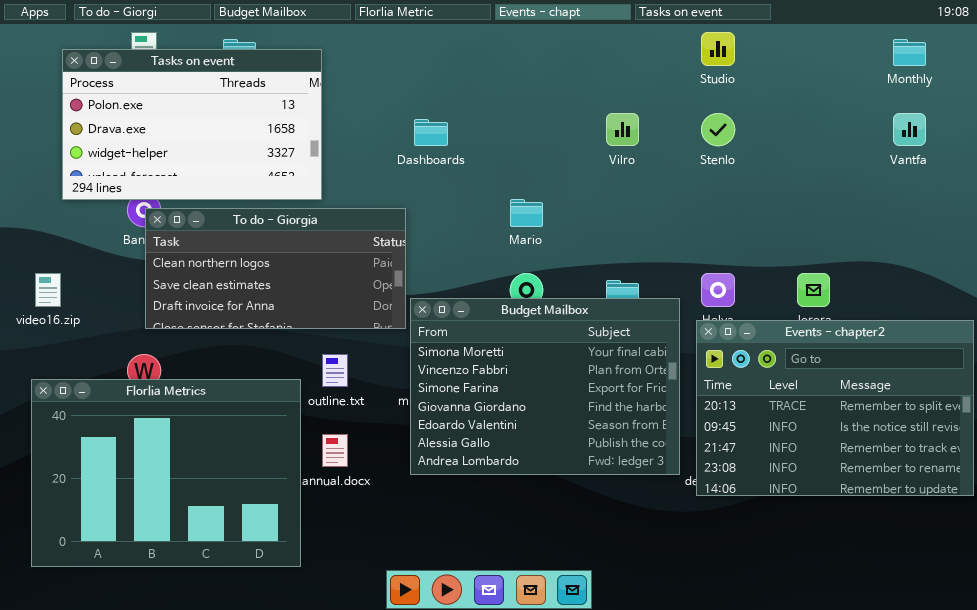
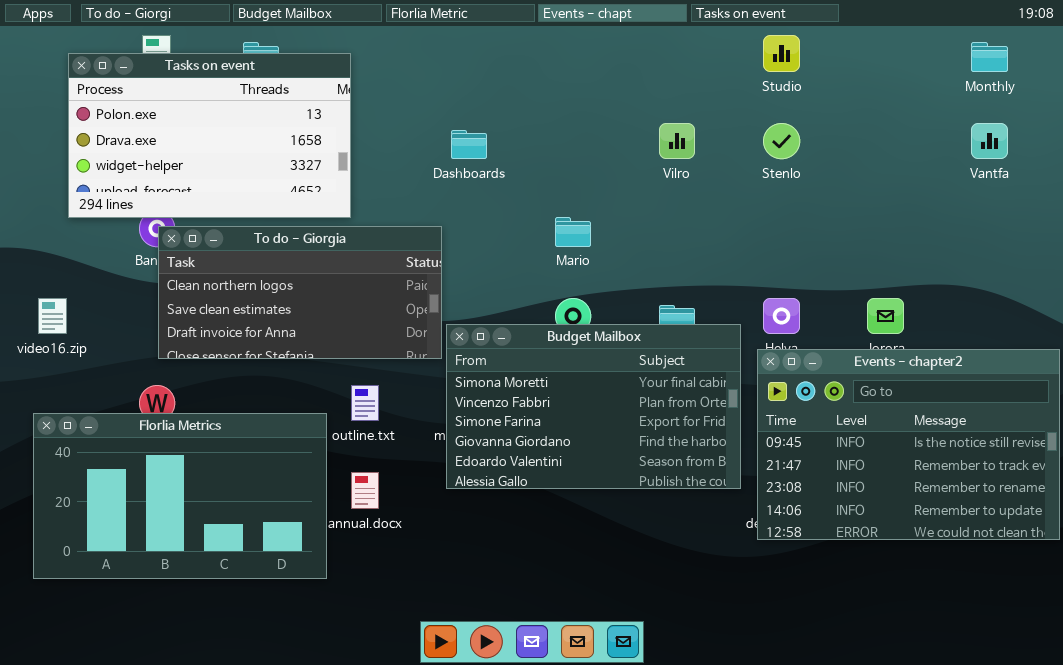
Budget Mailbox: [410,298,680,475] -> [446,324,741,489], resized
Events - chapter2: [696,320,974,496] -> [757,349,1060,540], scrolled down 1 row
Florlia Metrics: [31,379,301,567] -> [33,413,327,579], resized

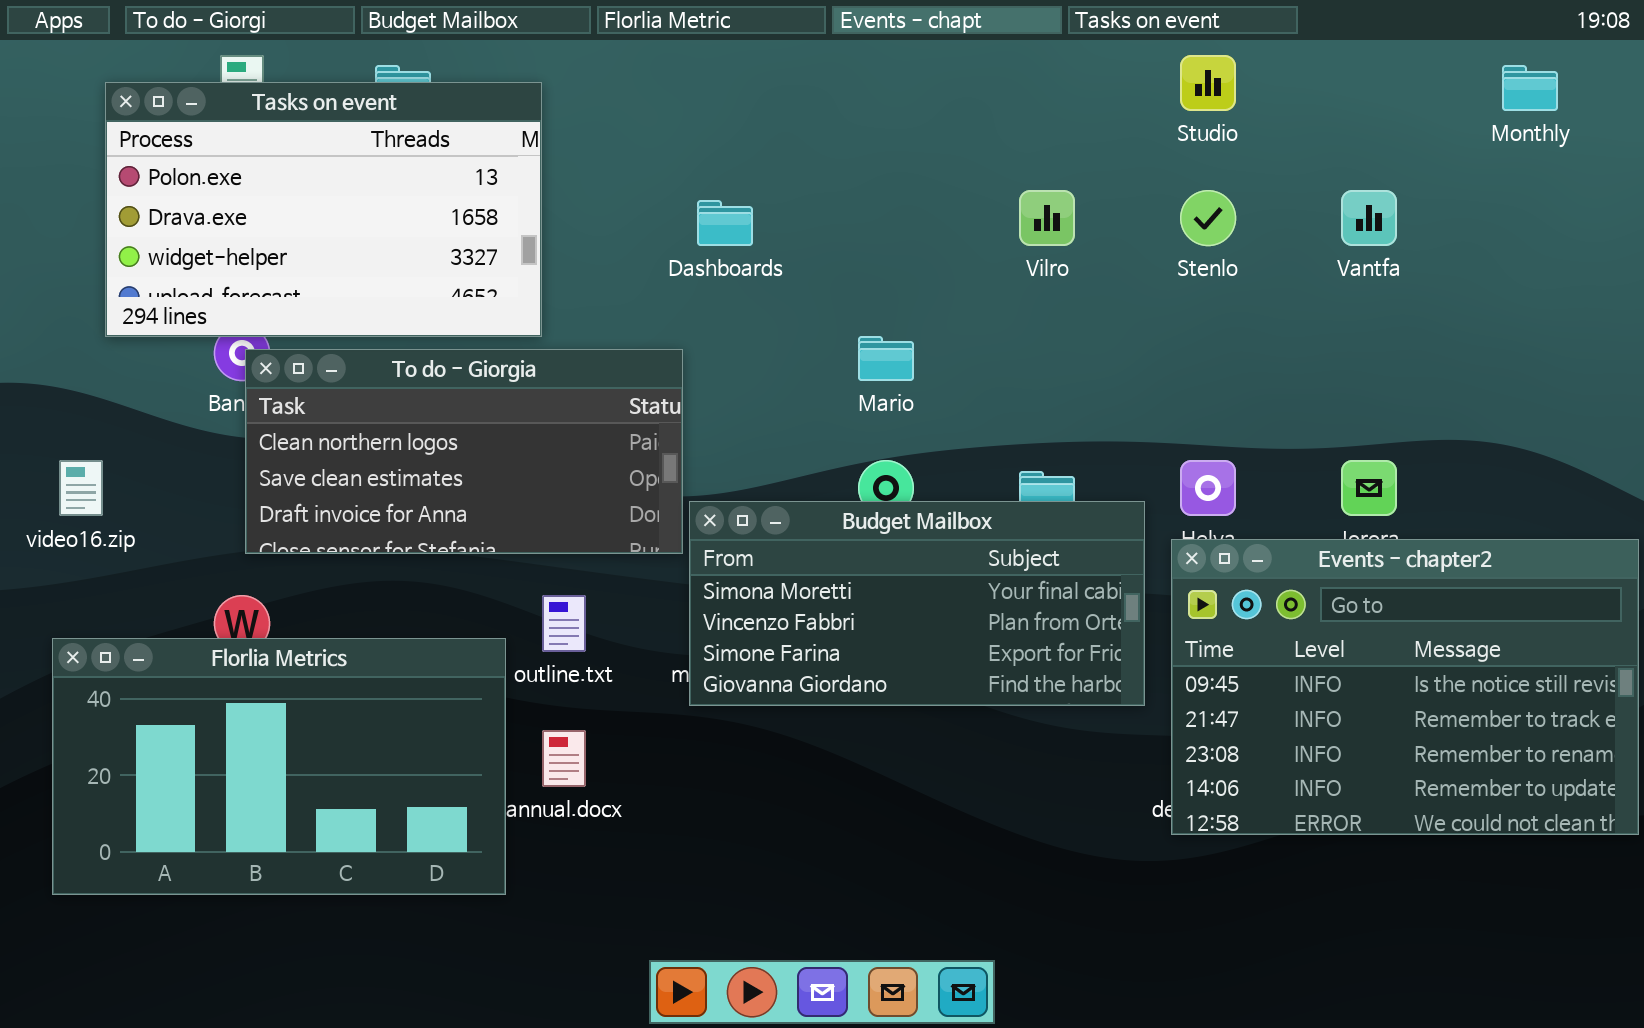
Vantfa: [971,123,1008,159] -> [1341,190,1397,246], moved
Budget Mailbox: [446,324,741,489] -> [689,501,1145,706], resized

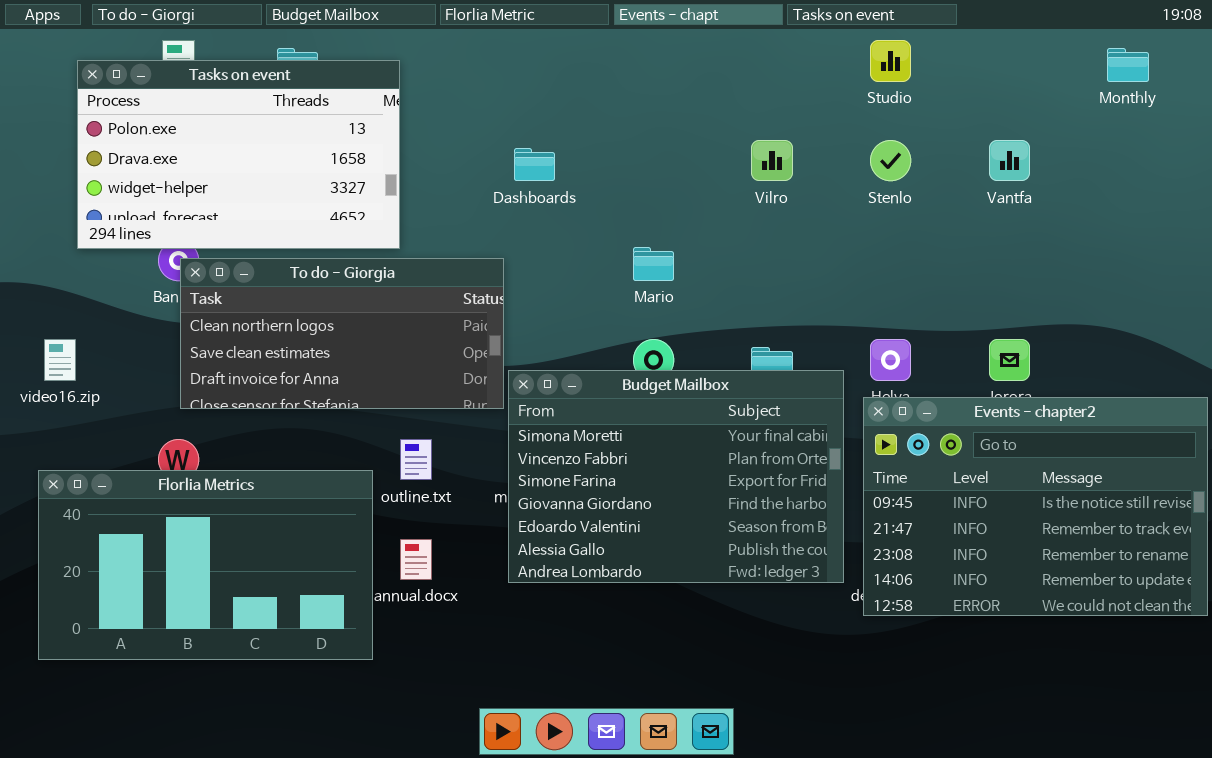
Budget Mailbox: [689,501,1145,706] -> [508,370,844,583], resized

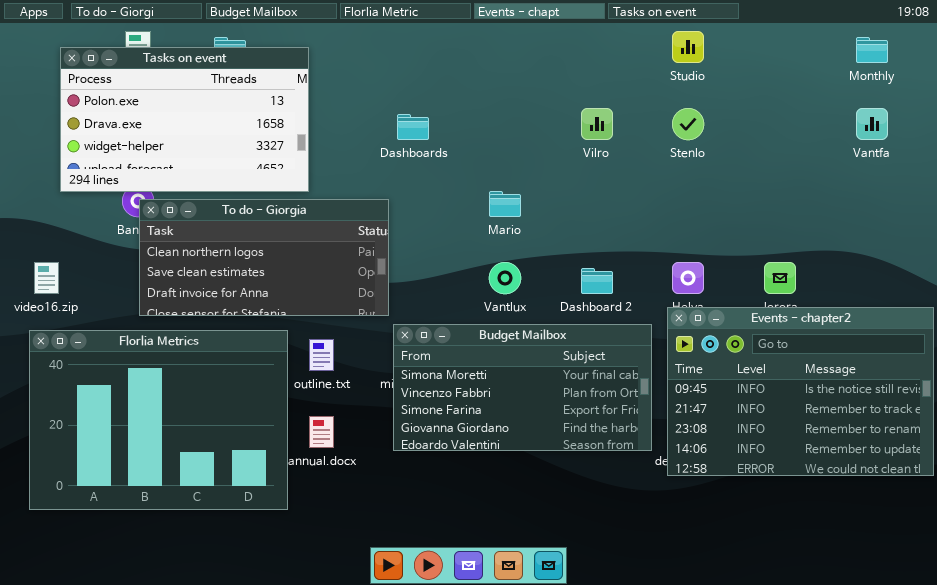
Vantfa: [989,140,1030,181] -> [856,108,888,140], moved
Budget Mailbox: [508,370,844,583] -> [393,324,652,451], resized
Florlia Metrics: [38,470,373,660] -> [29,330,288,510], resized

